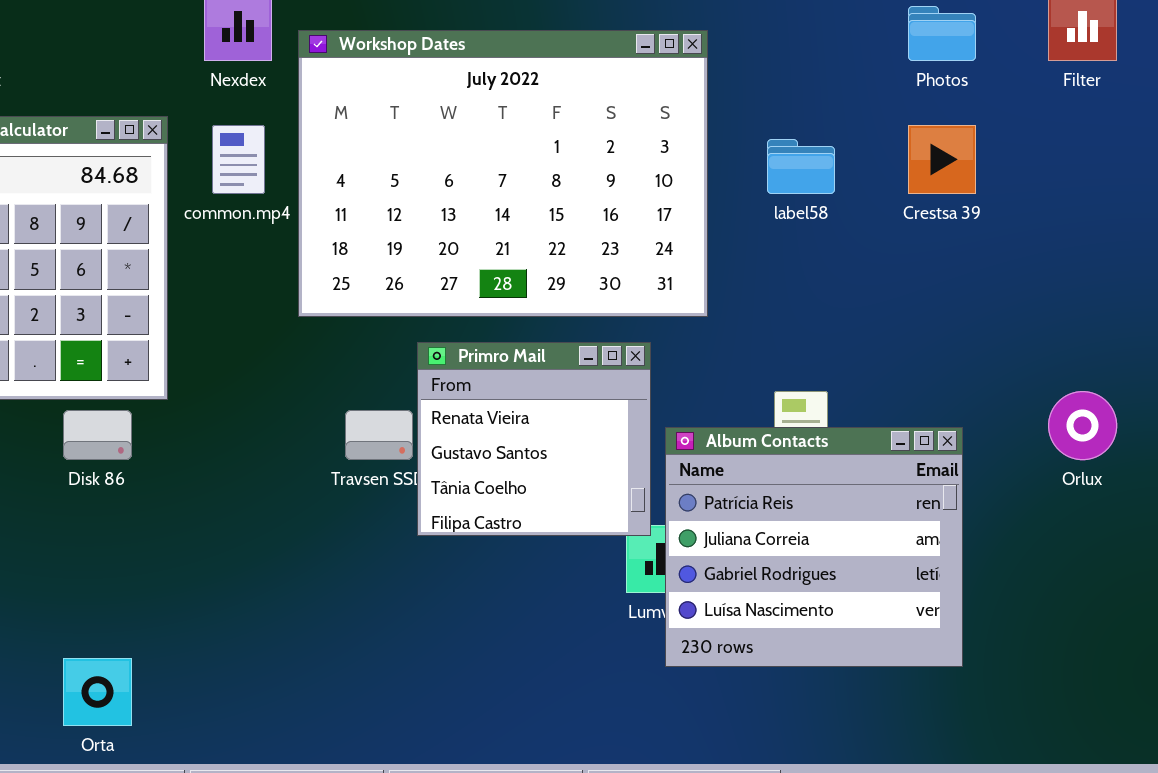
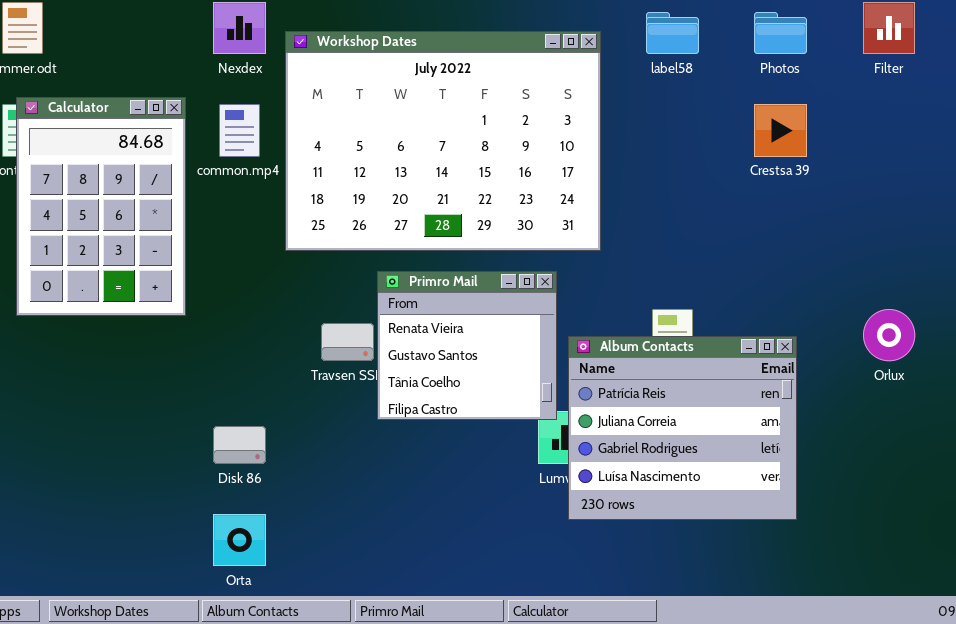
label58: [767,139,835,194] -> [646,12,699,54], moved
Disk 86: [63,410,132,460] -> [213,426,266,464], moved
Orta: [63,658,132,726] -> [213,514,266,566], moved

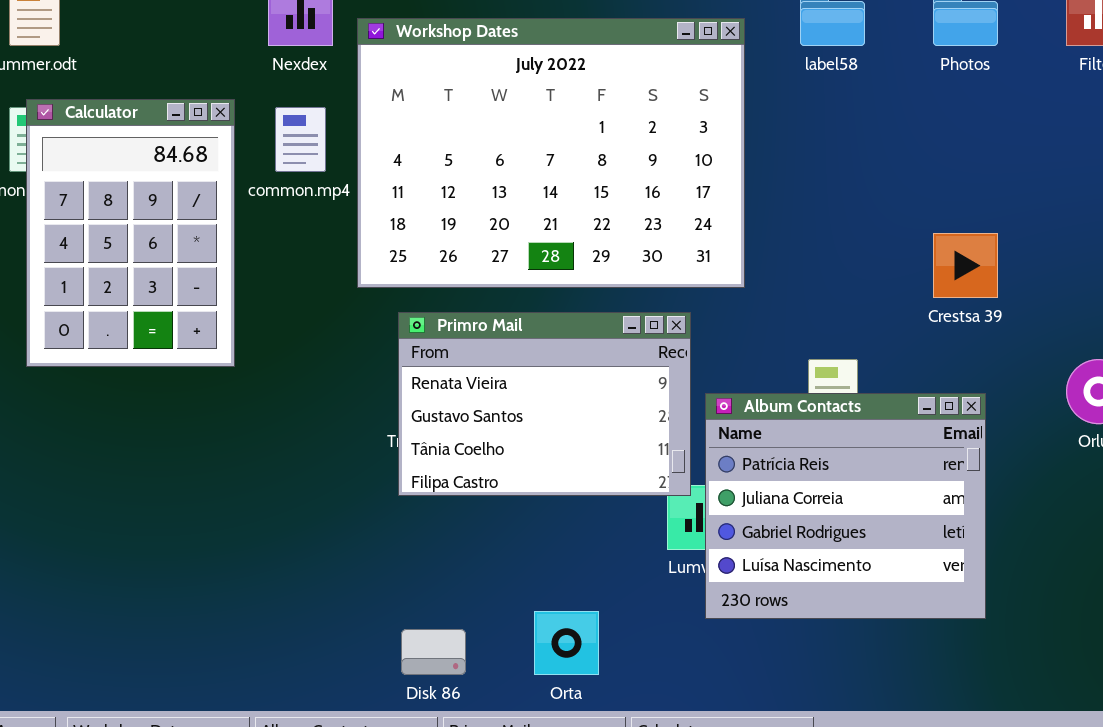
Crestsa 39: [754,104,807,157] -> [933,233,998,298], moved
Primro Mail: [377,271,557,420] -> [398,312,691,496], resized
Disk 86: [213,426,266,464] -> [401,629,466,675], moved
Orta: [213,514,266,566] -> [534,611,599,675], moved

